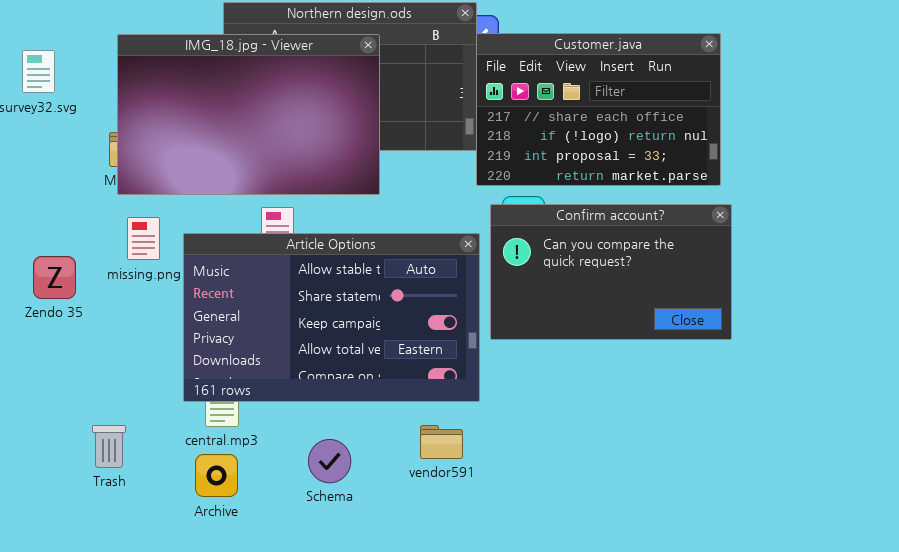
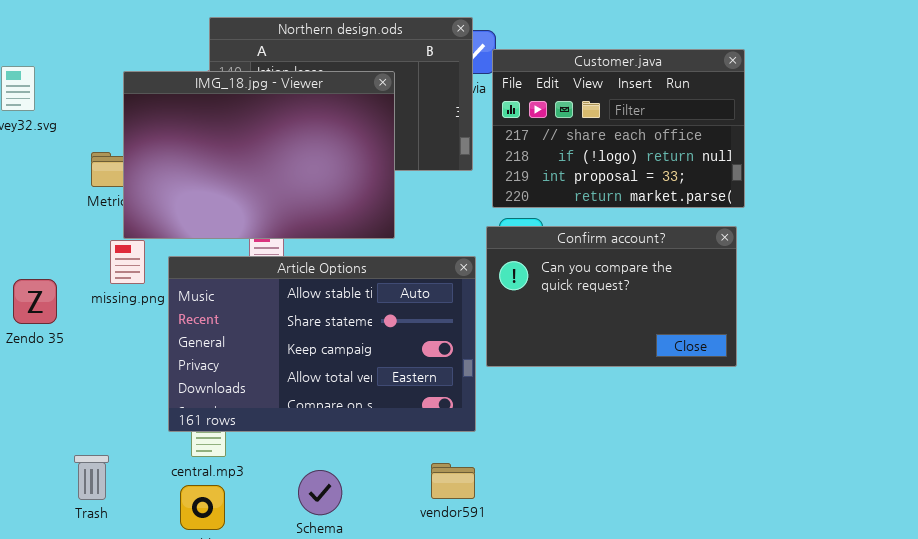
Customer.java: [476,33,721,186] -> [492,49,745,208], moved
IMG_18.jpg - Viewer: [117,34,380,195] -> [123,71,395,239], moved
vendor591: [420,425,463,459] -> [431,463,475,499], moved

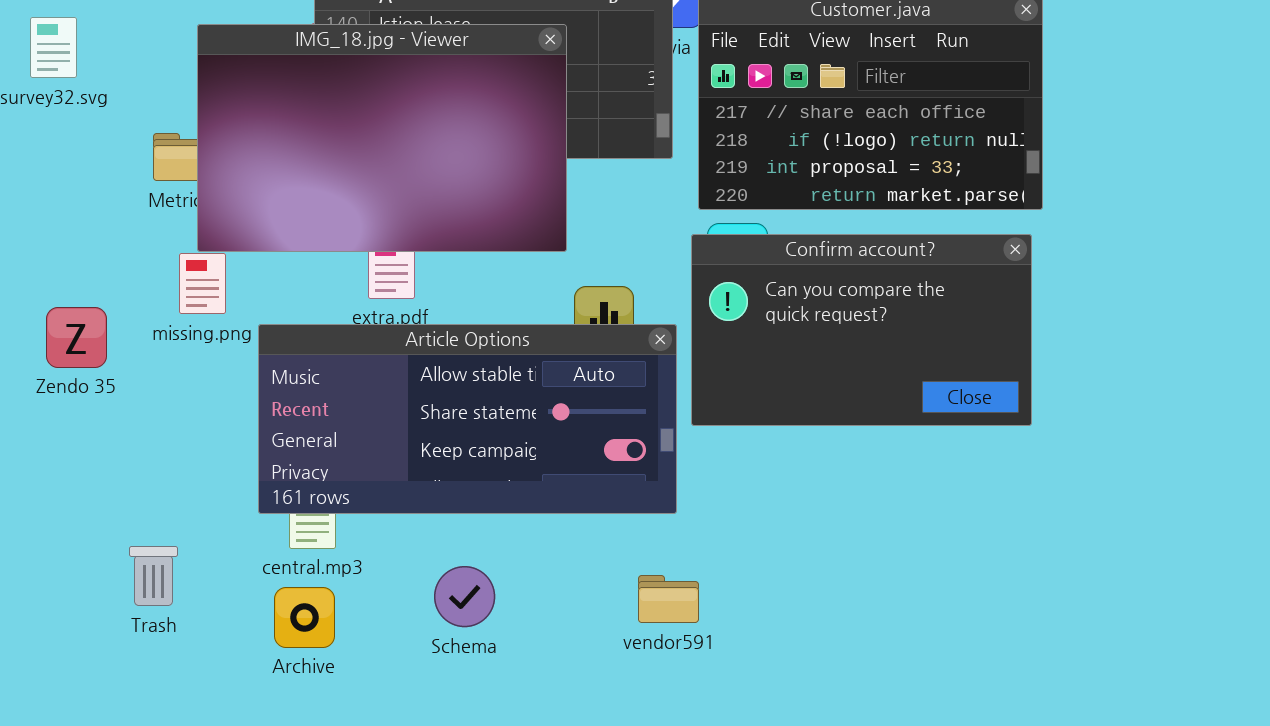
Article Options: [168,256,476,432] -> [258,324,677,514], resized
vendor591: [431,463,475,499] -> [638,575,699,623], moved

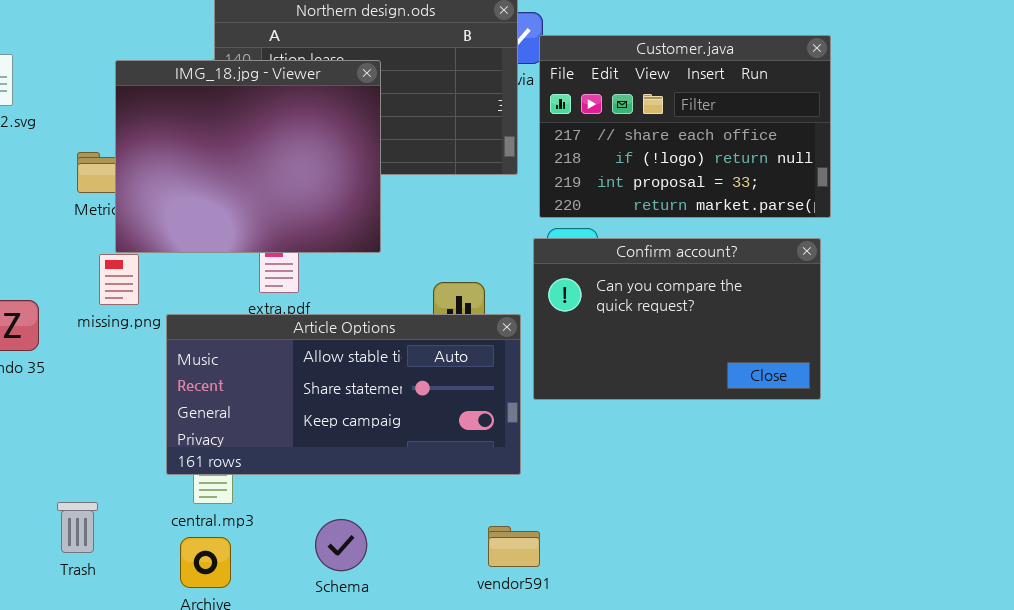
IMG_18.jpg - Viewer: [197,24,567,252] -> [115,60,381,253], resized

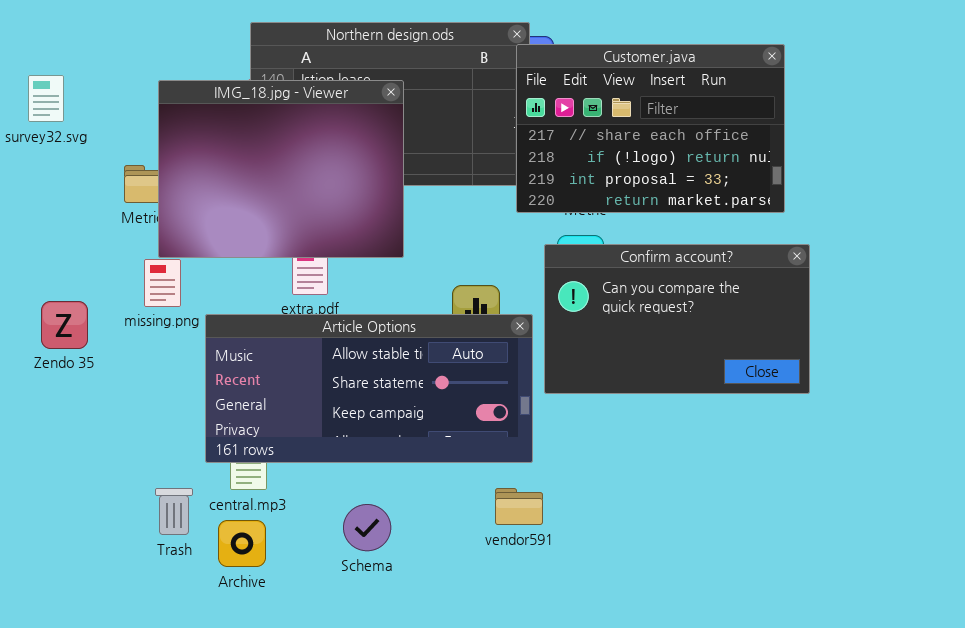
Customer.java: [539,35,831,218] -> [516,44,785,213], moved
Trash: [57,502,98,553] -> [155,488,193,535], moved
vendor591: [488,526,540,567] -> [495,488,543,525], moved

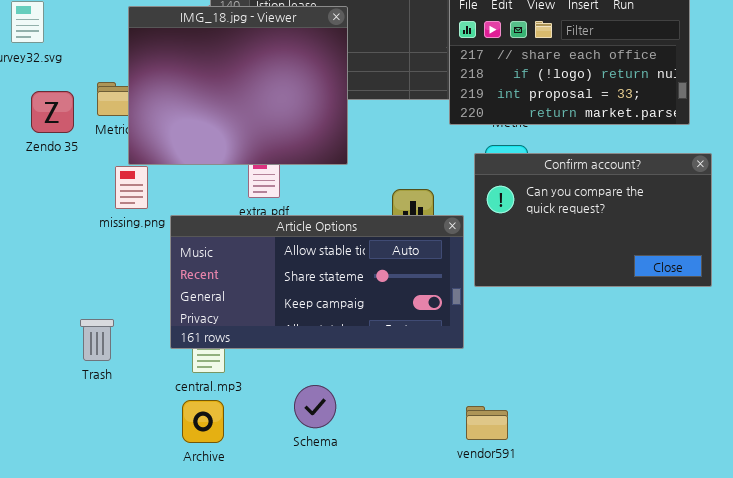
Zendo 35: [41,301,88,349] -> [31,91,74,133], moved
Trash: [155,488,193,535] -> [80,319,114,361], moved
vendor591: [495,488,543,525] -> [466,406,508,440], moved

